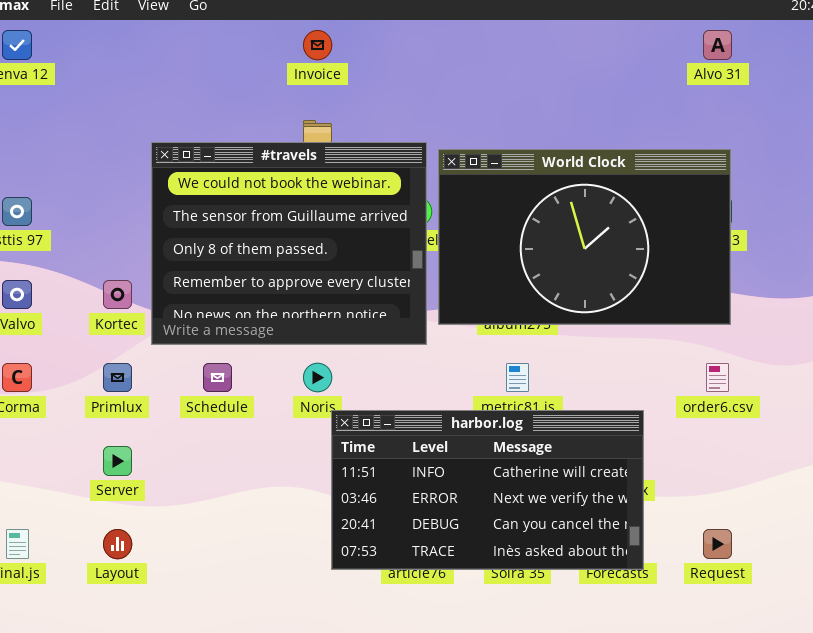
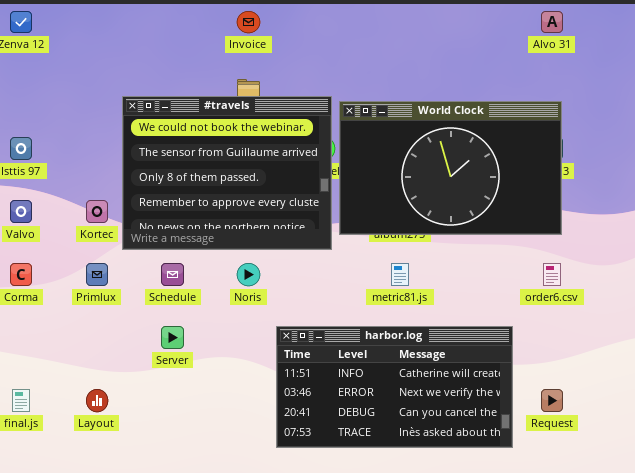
harbor.log: [331,410,644,570] -> [276,326,513,448], moved
Server: [103,446,132,476] -> [161,326,184,349], moved

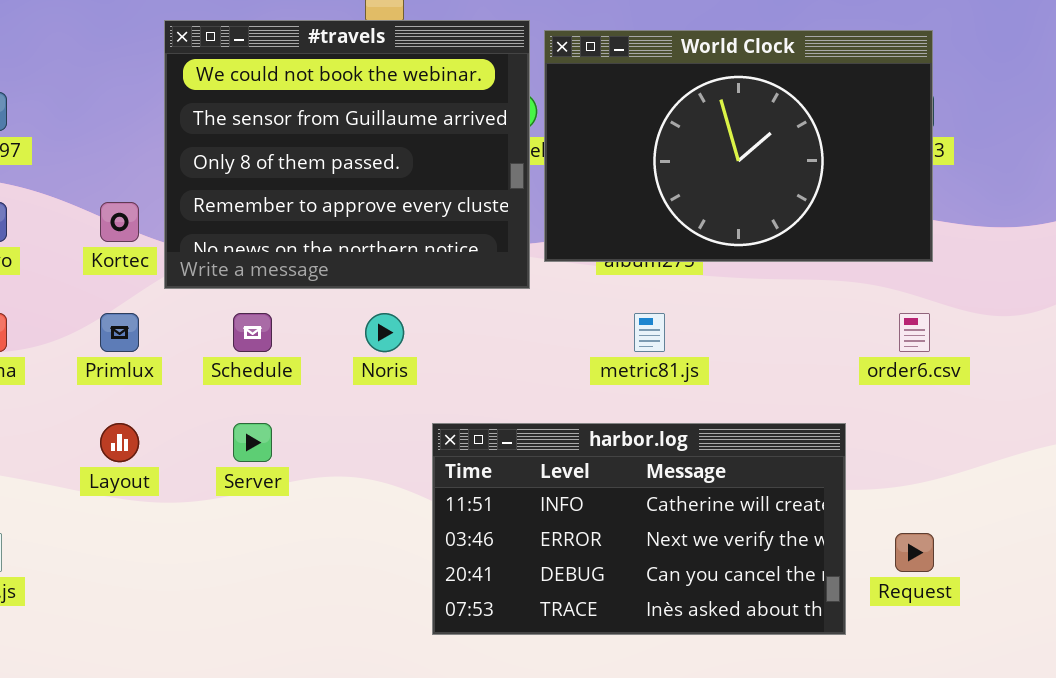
Layout: [86,389,108,412] -> [100,423,139,462], moved

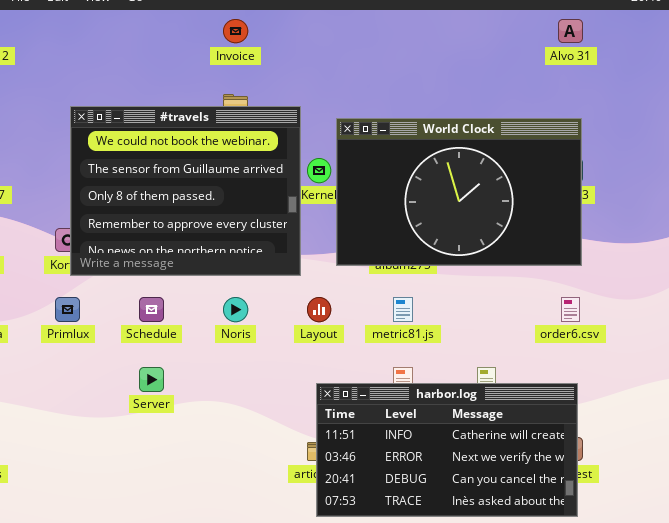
#travels: [164,20,530,289] -> [70,106,301,276], moved
Layout: [100,423,139,462] -> [307,297,331,322], moved
harbor.log: [432,423,846,635] -> [316,383,578,517], moved

